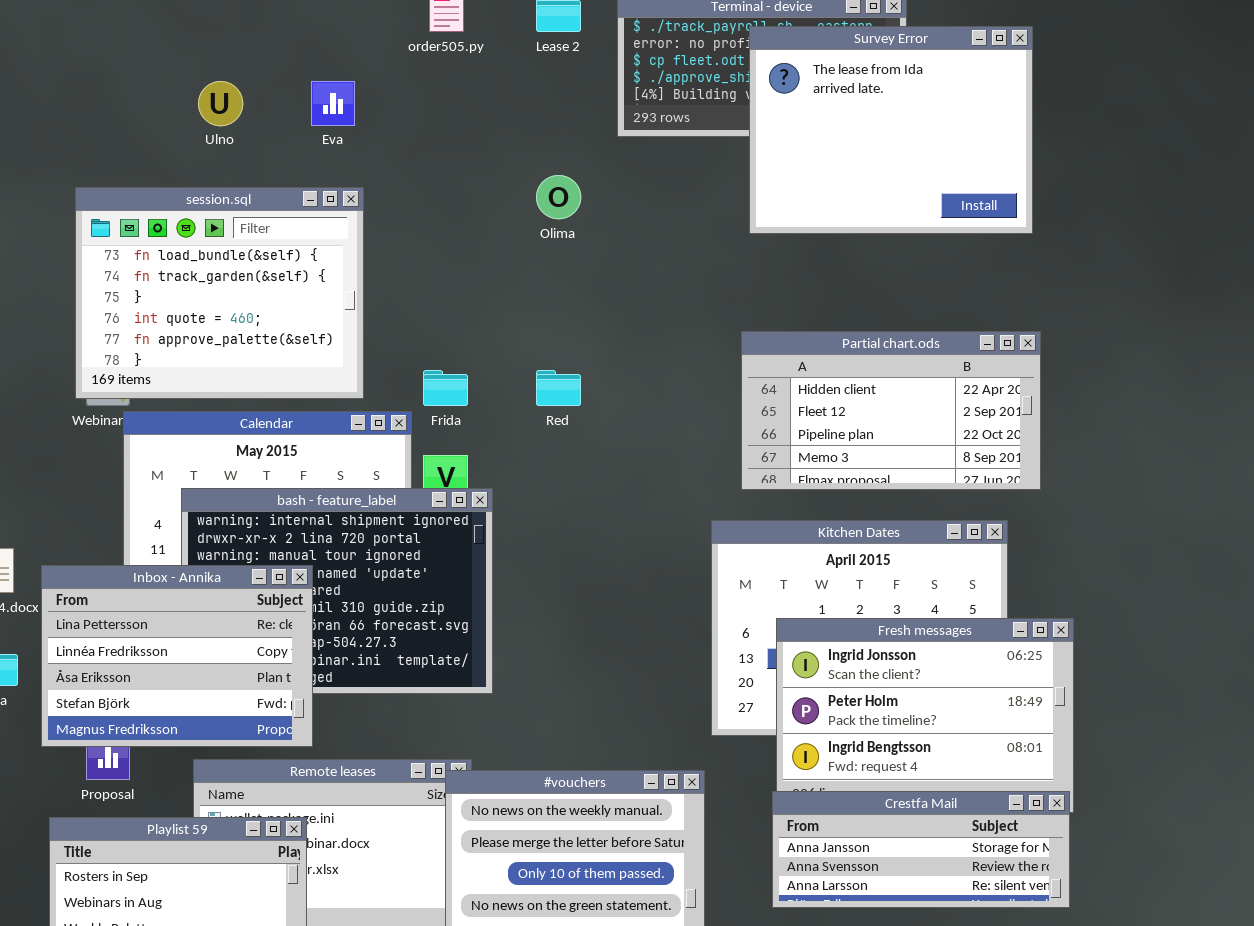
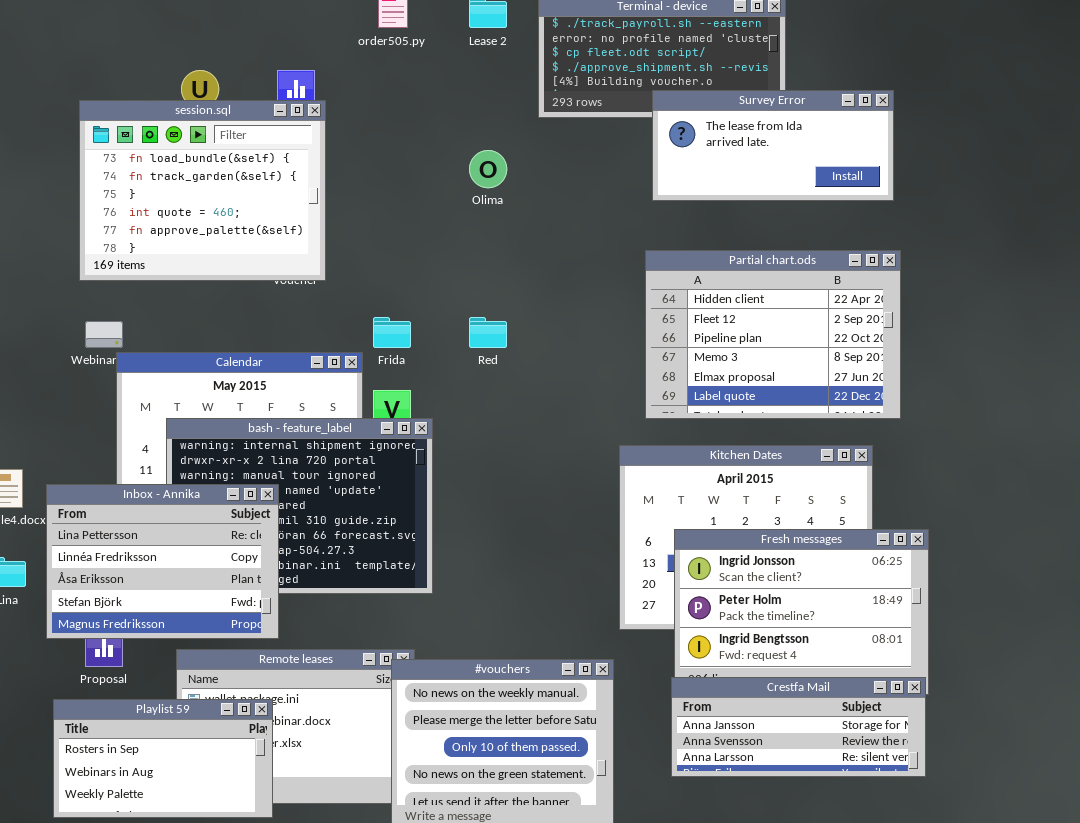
Survey Error: [749,26,1033,234] -> [652,90,894,201], resized
session.sql: [75,187,364,399] -> [79,100,326,281], moved
Partial chart.ods: [741,331,1041,490] -> [645,250,901,419], resized

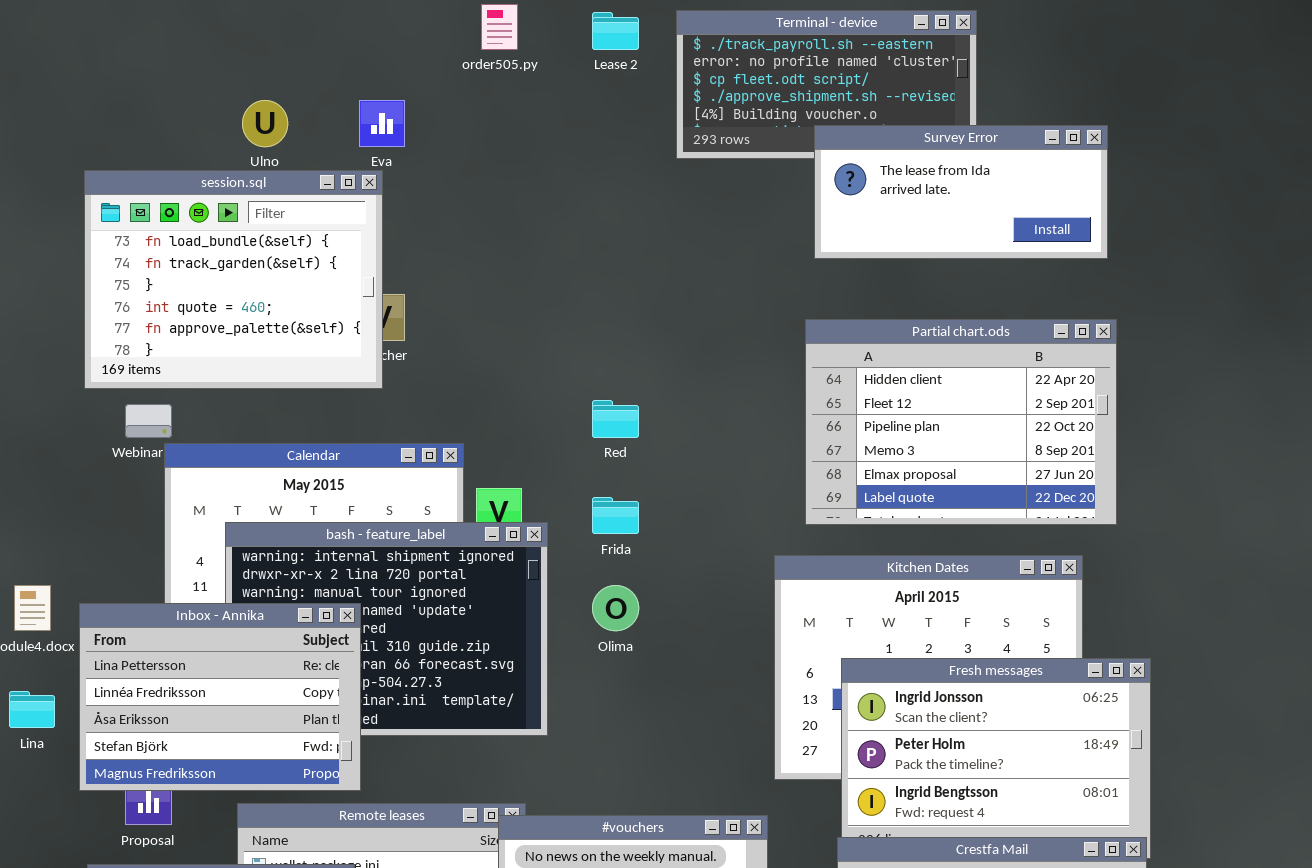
session.sql: [79,100,326,281] -> [84,170,383,389], moved
Olima: [469,150,507,188] -> [592,585,639,631], moved
Frida: [373,317,411,348] -> [592,497,639,534], moved

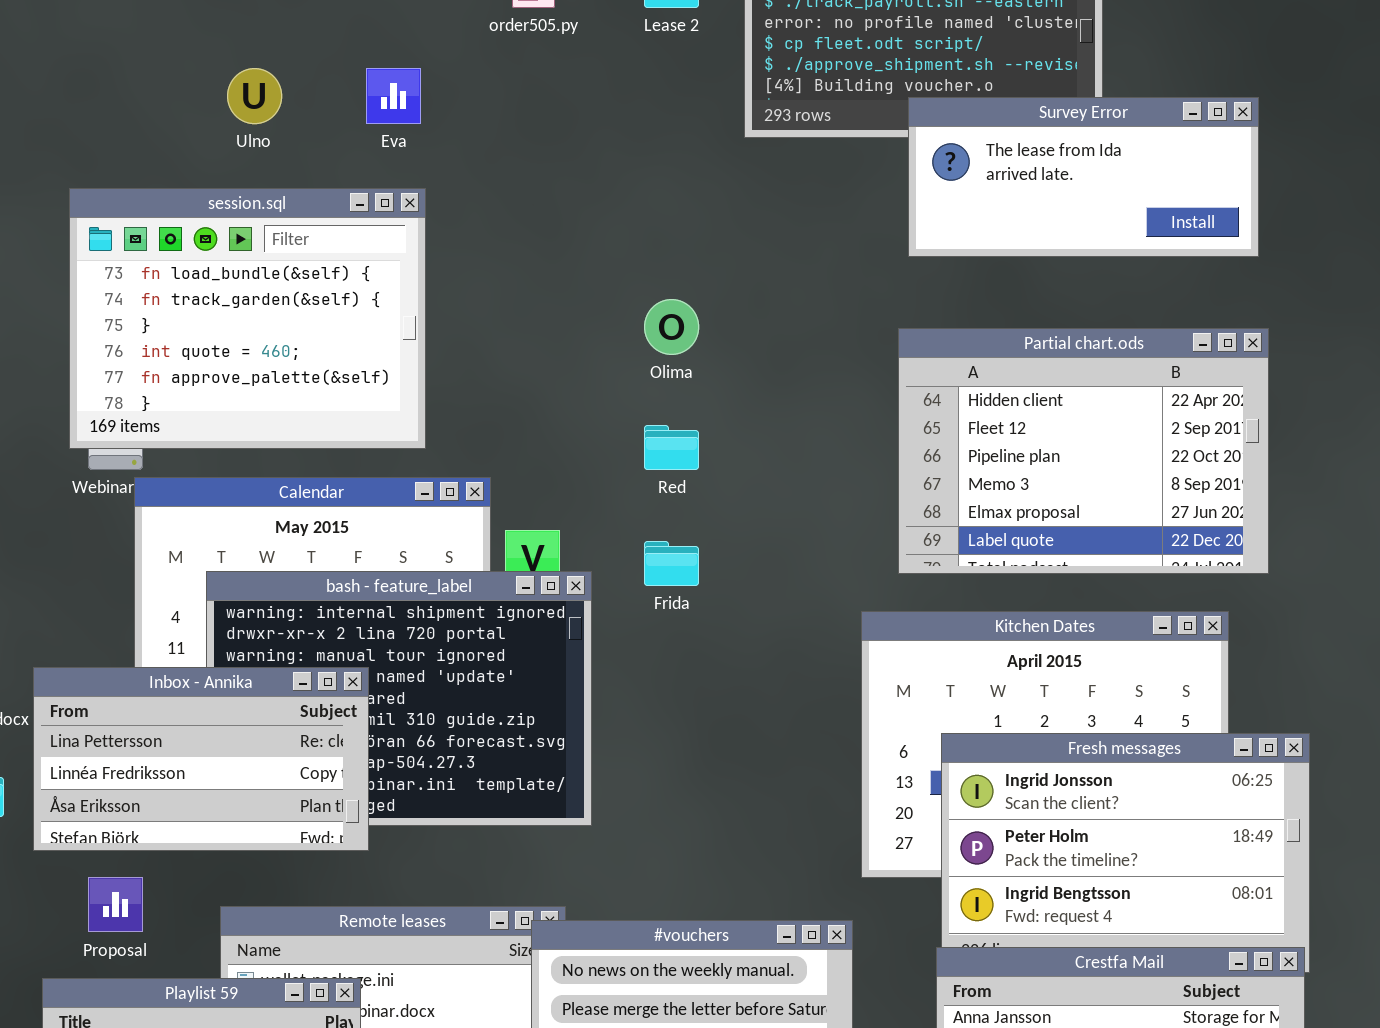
session.sql: [84,170,383,389] -> [69,188,426,449], moved
Olima: [592,585,639,631] -> [644,299,699,355], moved
Inbox - Annika: [79,603,361,791] -> [33,667,369,851], resized

